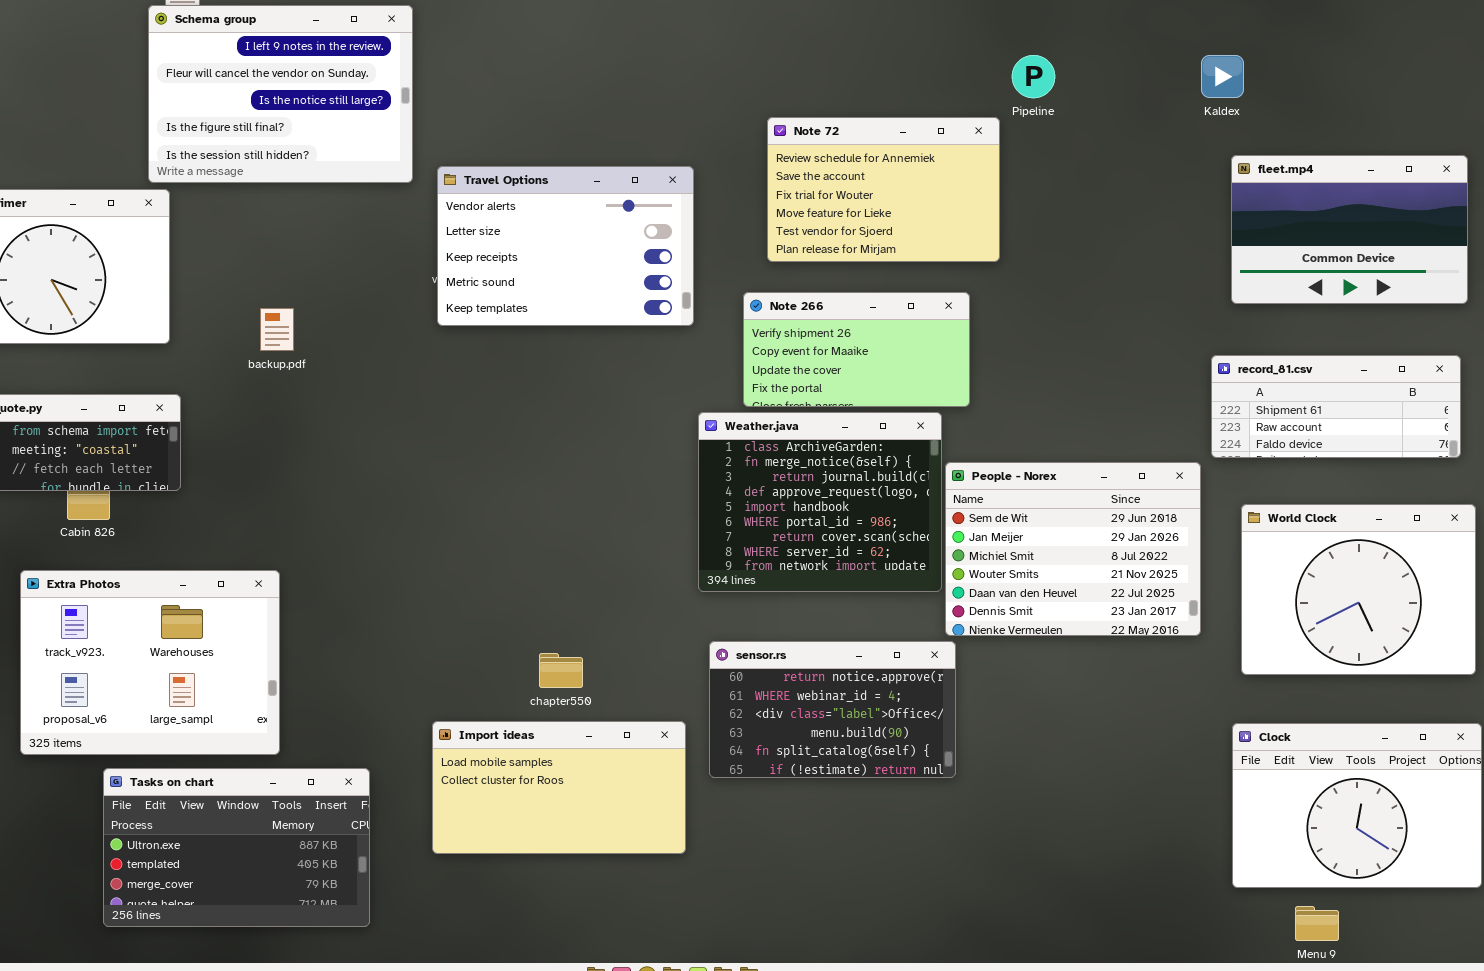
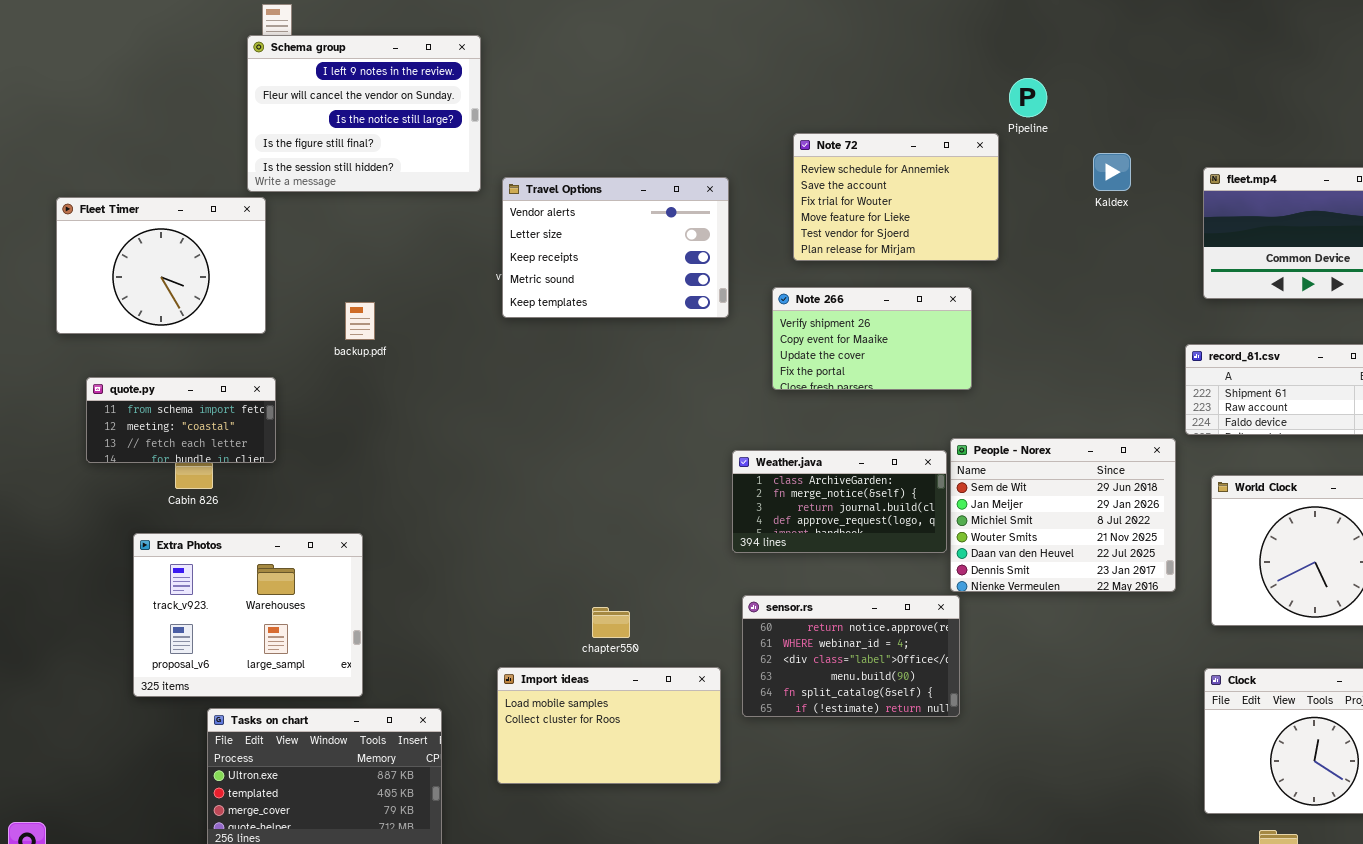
Kaldex: [1201,55,1244,98] -> [1093,153,1131,191], moved
Weather.java: [698,412,942,592] -> [732,450,947,553], resized

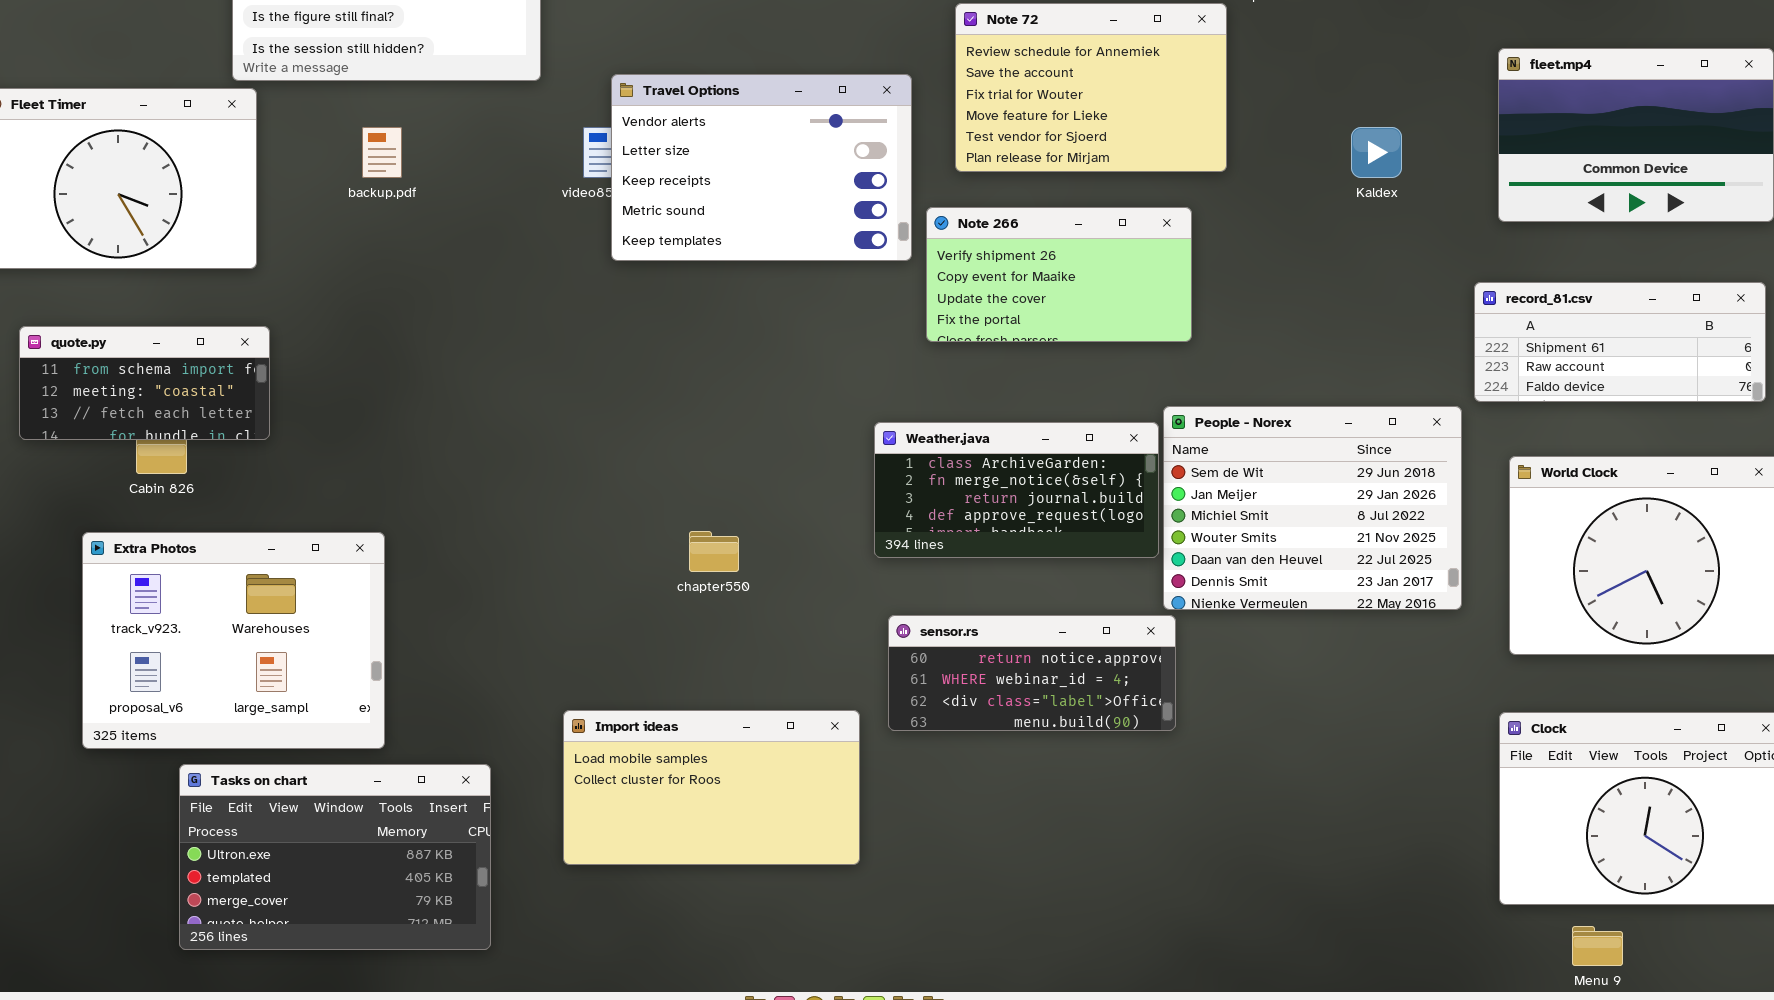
Kaldex: [1093,153,1131,191] -> [1351,127,1402,178], moved
Travel Options: [502,177,729,318] -> [611,74,912,261], moved
backup.pdf: [345,302,375,340] -> [362,127,402,178], moved
sensor.rs: [742,595,960,717] -> [888,615,1176,731], resized
chapter550: [592,607,630,638] -> [689,531,739,572], moved

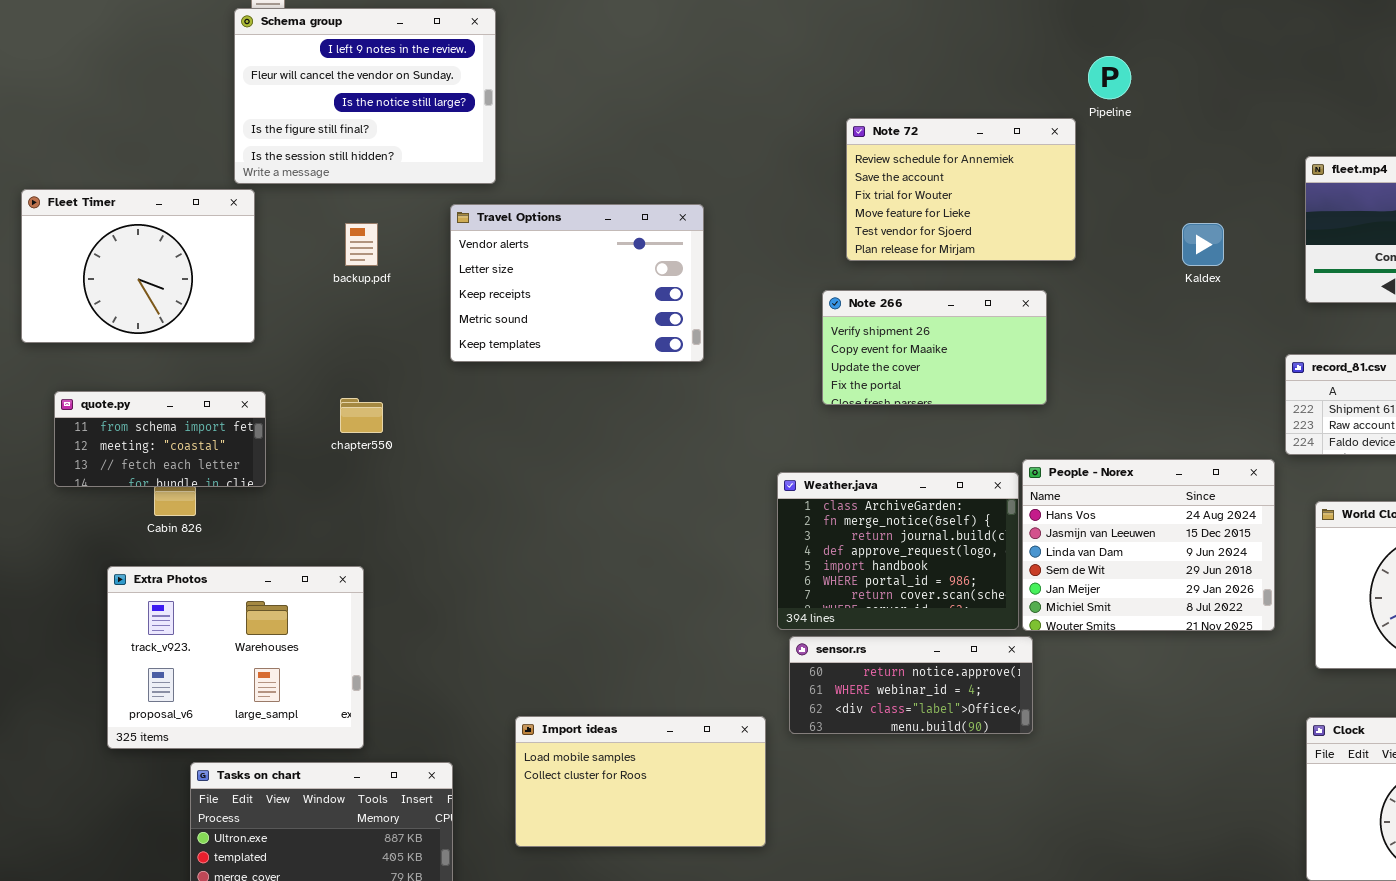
Travel Options: [611,74,912,261] -> [450,204,704,362], moved
People - Norex: [1163,406,1462,610] -> [1022,459,1275,631], scrolled up 3 rows
Weather.java: [874,422,1159,558] -> [777,472,1019,630], resized
chapter550: [689,531,739,572] -> [340,398,383,433], moved

